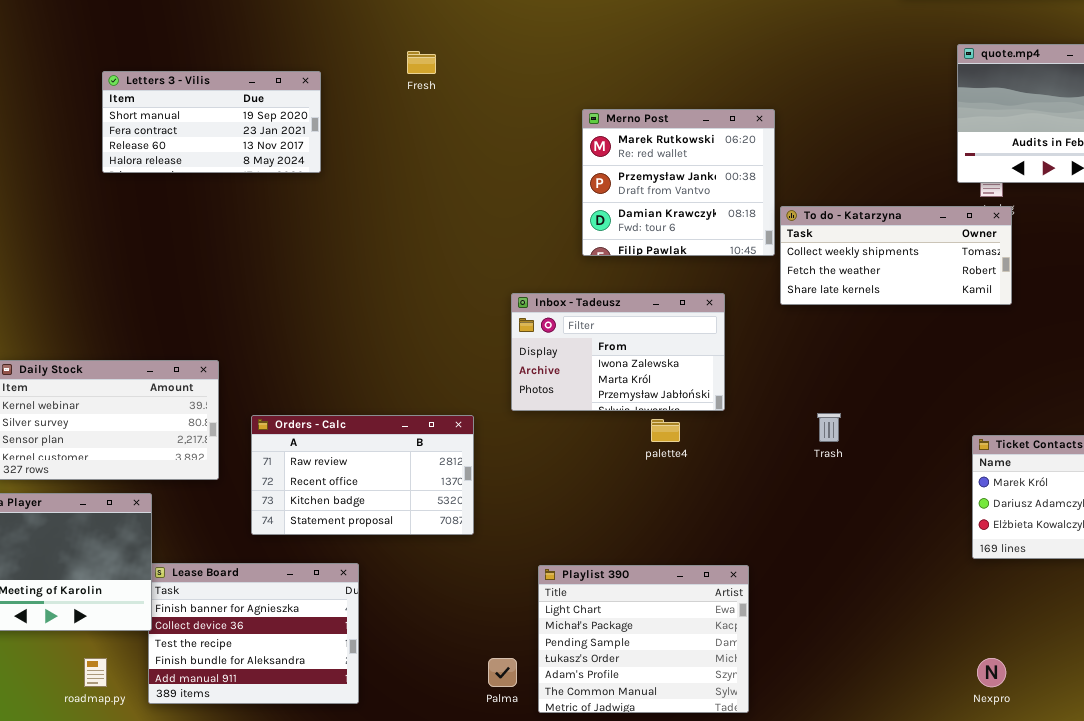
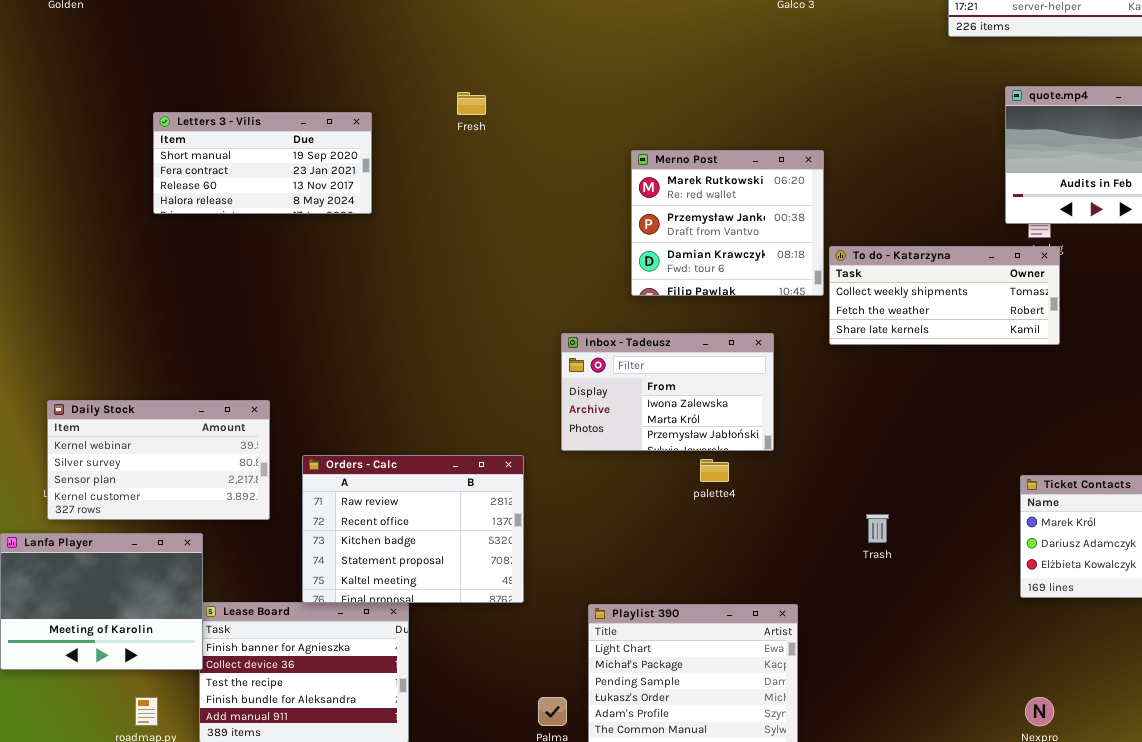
Trash: [817,413,841,442] -> [866,514,889,543], moved
Orders - Calc: [251,415,474,535] -> [302,455,524,603], resized

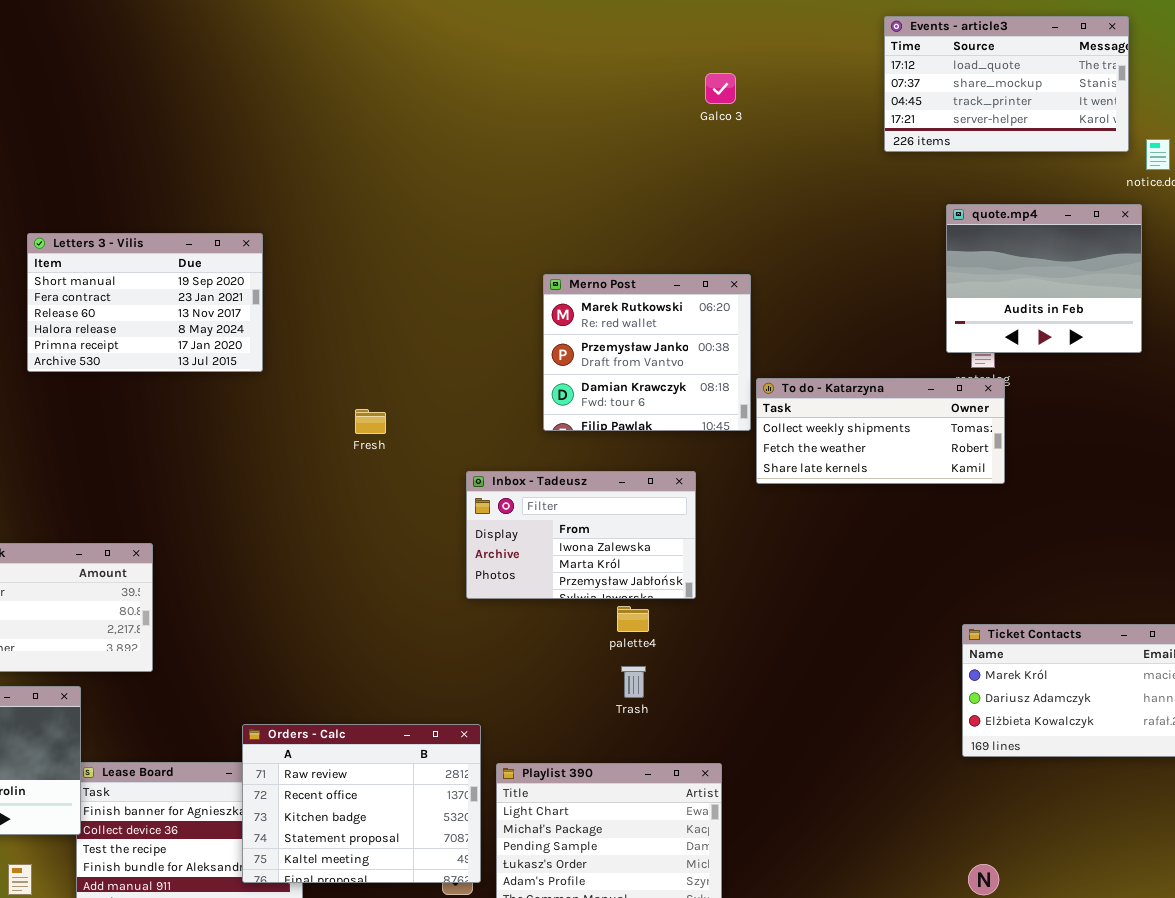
Fresh: [457,92,486,115] -> [355,409,386,434], moved
Letters 3 - Vilis: [153,112,372,214] -> [27,233,263,372], resized
Orders - Calc: [302,455,524,603] -> [242,724,481,883], moved
Trash: [866,514,889,543] -> [621,666,646,698], moved

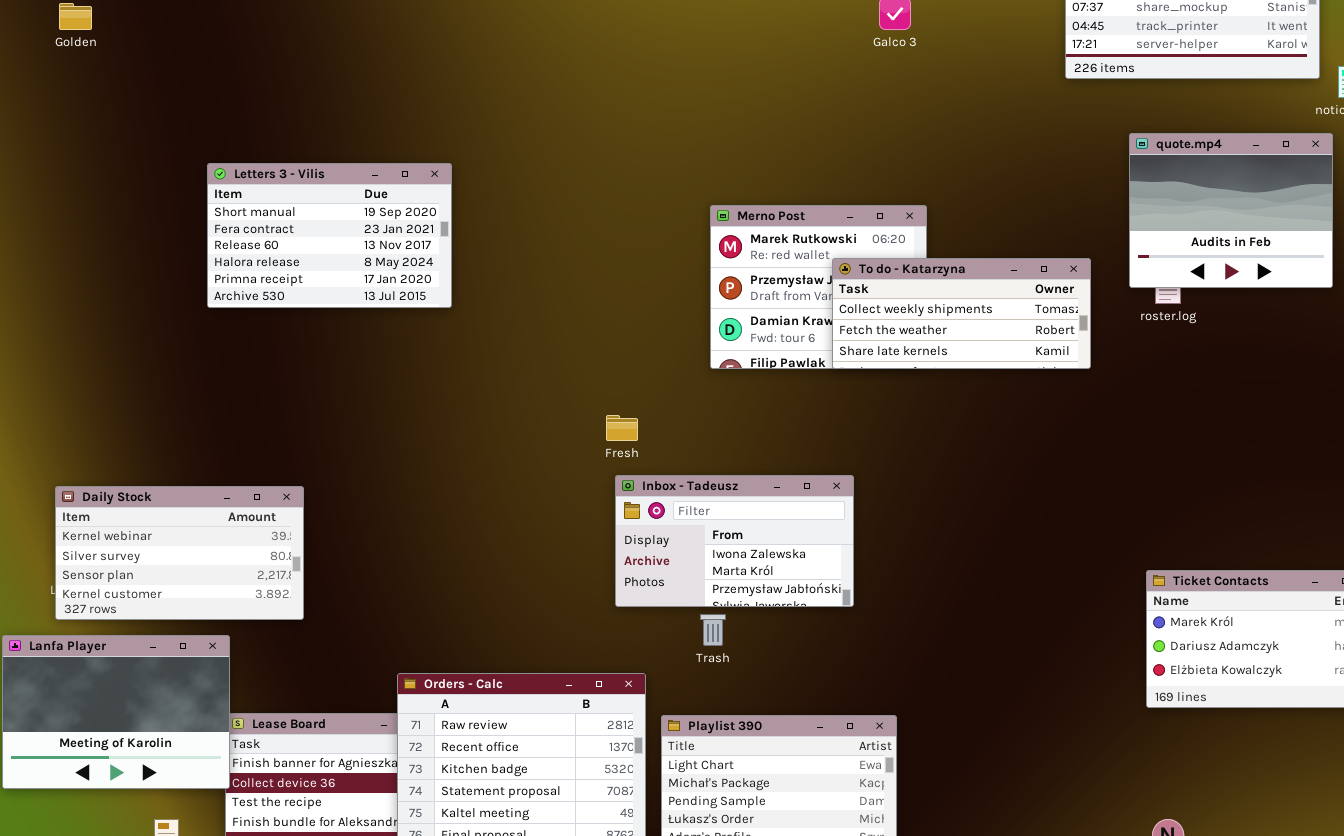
Letters 3 - Vilis: [27,233,263,372] -> [207,163,452,308], moved
To do - Katarzyna: [756,378,1005,484] -> [832,258,1091,369], moved
Fresh: [355,409,386,434] -> [606,415,638,441], moved
Inbox - Tadeusz: [466,471,696,599] -> [615,475,854,607], moved
Trash: [621,666,646,698] -> [700,614,726,646], moved

